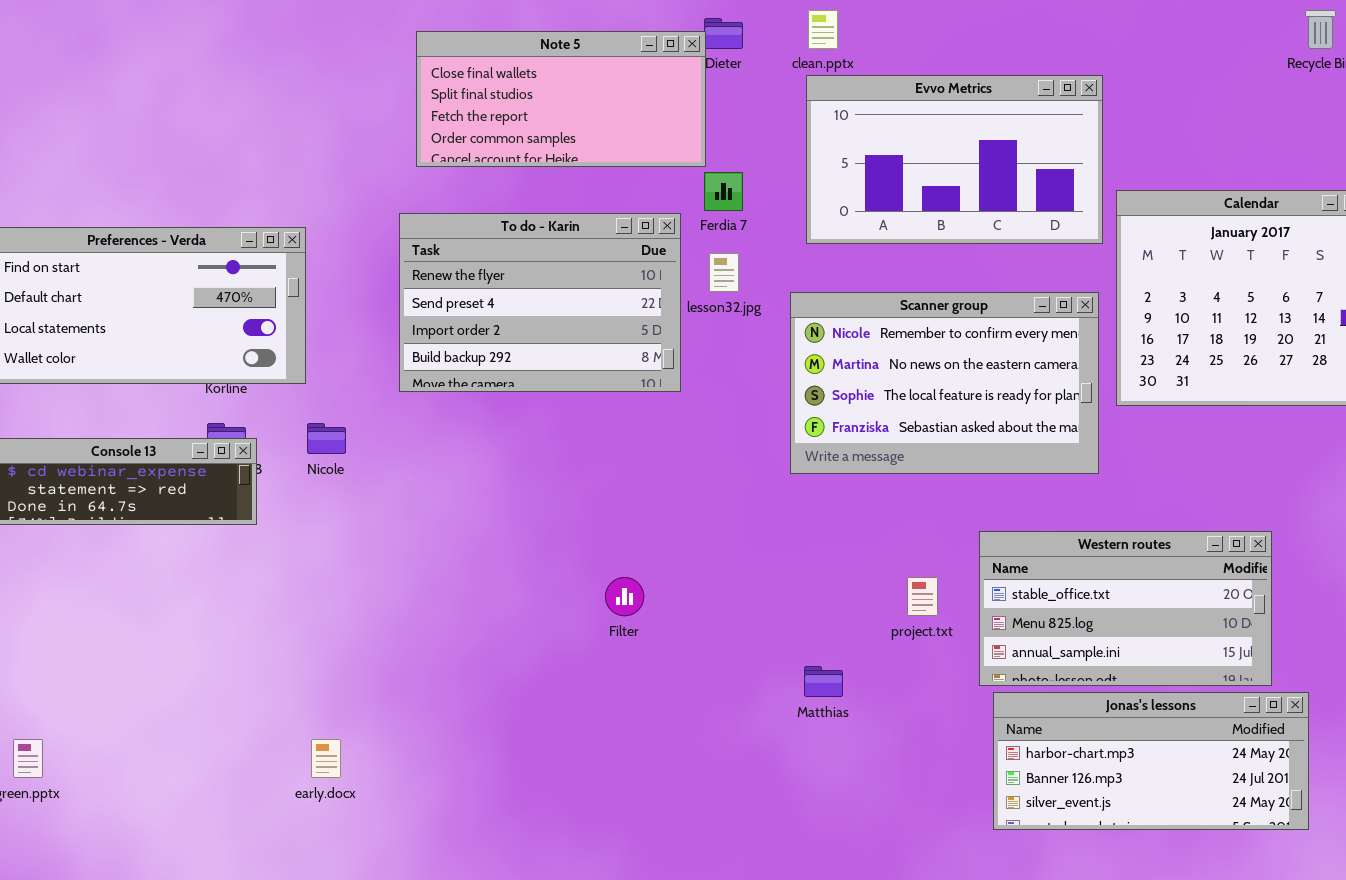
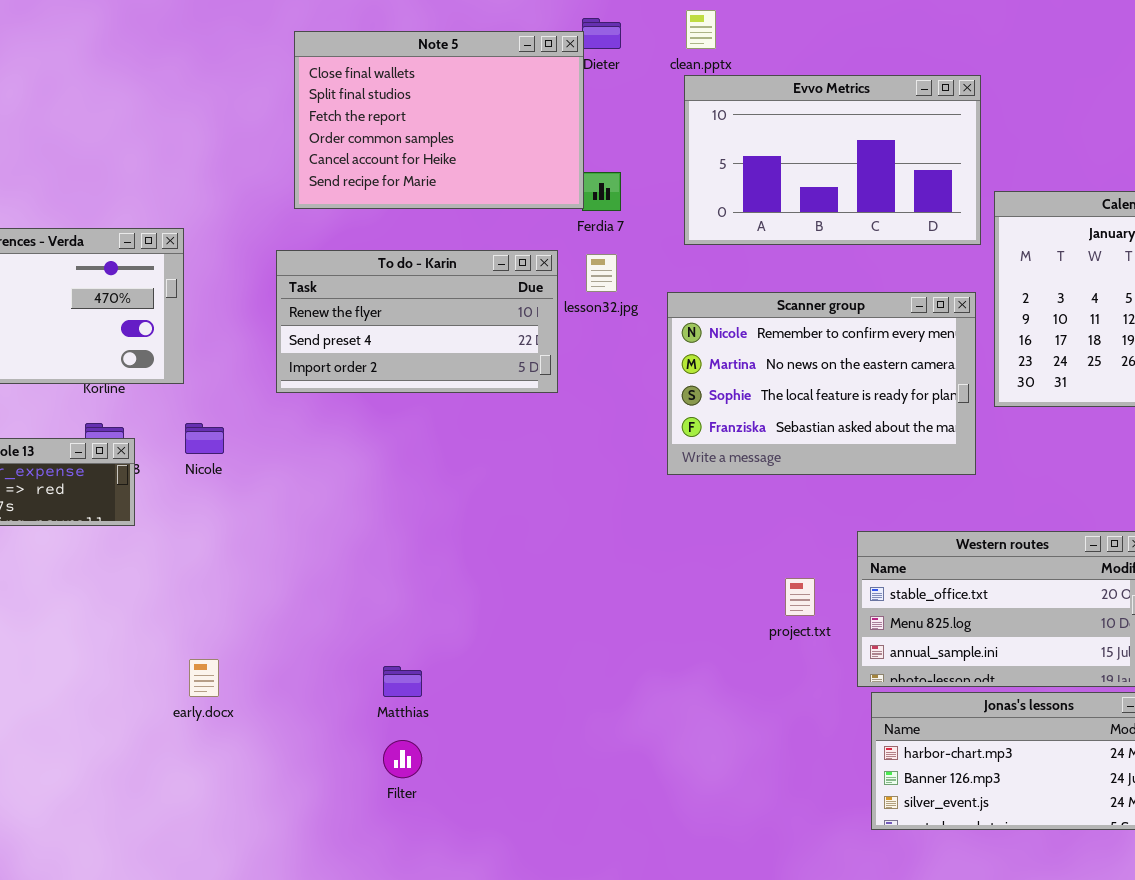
Note 5: [416,31,706,167] -> [294,31,584,209], resized
To do - Karin: [399,213,681,392] -> [276,250,558,393], resized
Filter: [605,577,644,616] -> [383,740,422,778], moved
Matthias: [804,666,843,697] -> [383,666,422,697], moved
early.docx: [311,739,341,778] -> [189,659,219,697], moved

